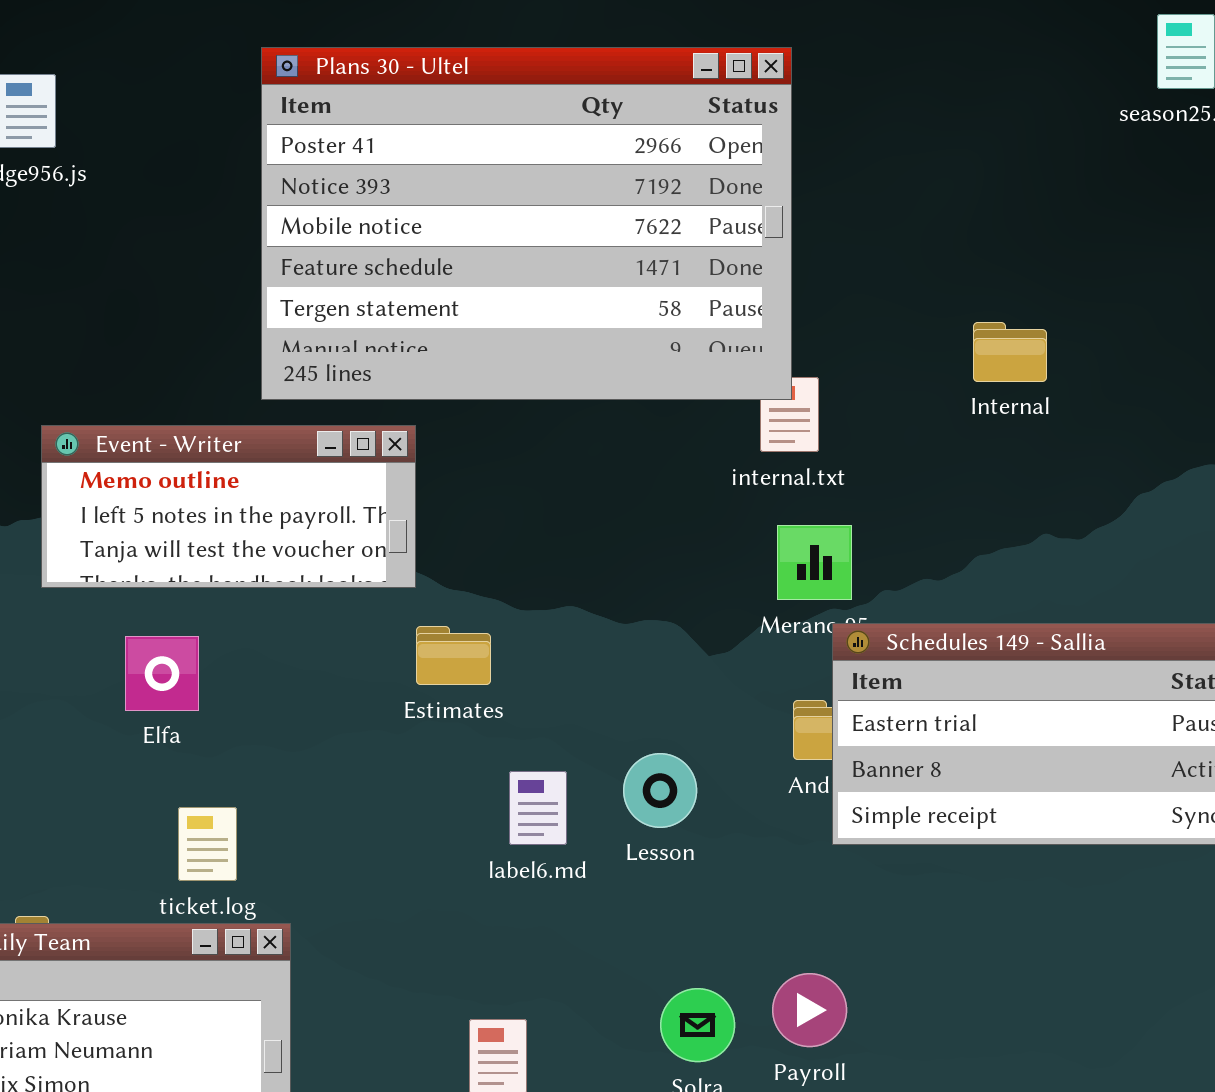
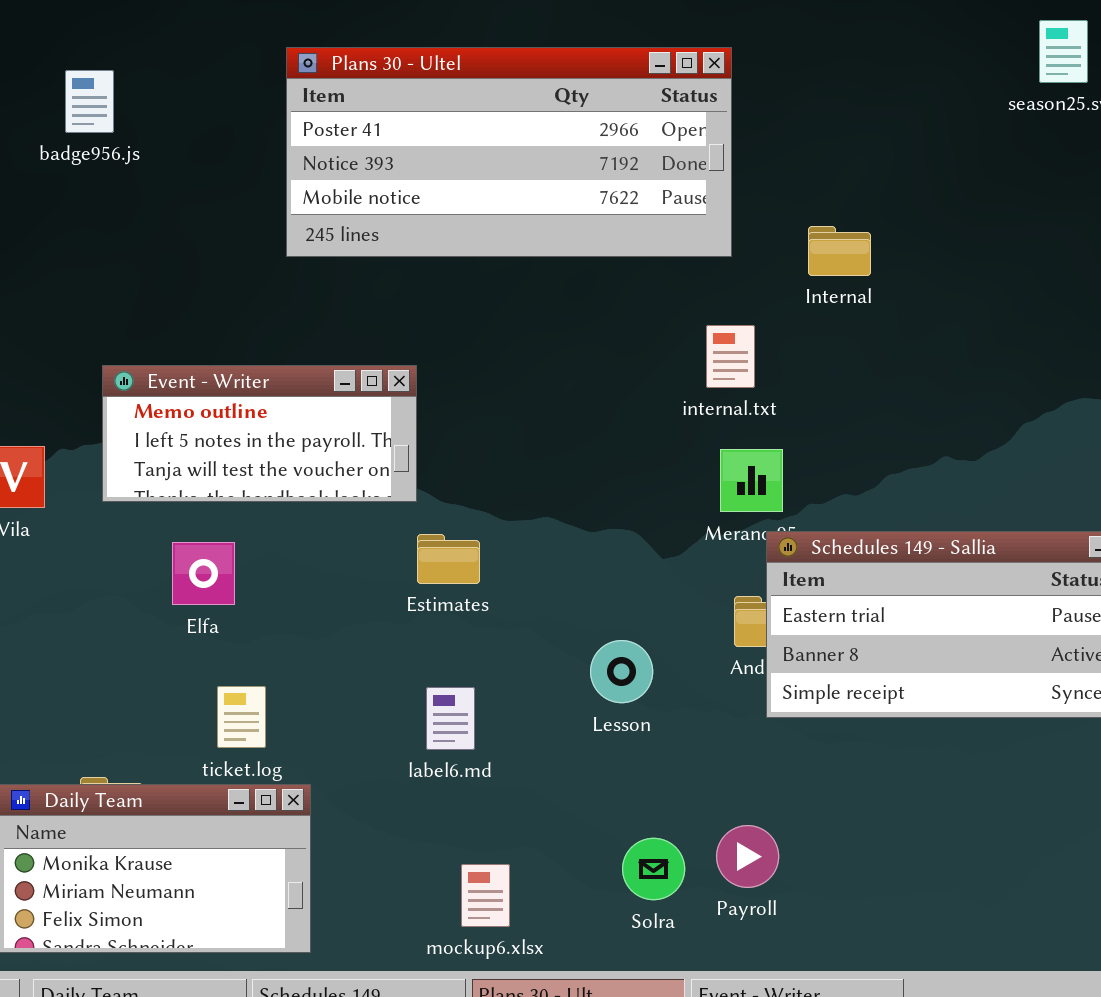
Plans 30 - Ultel: [261,47,792,400] -> [286,47,732,257], resized
Internal: [973,322,1047,382] -> [808,226,871,276], moved
label6.md: [509,771,567,845] -> [426,687,475,750], moved

